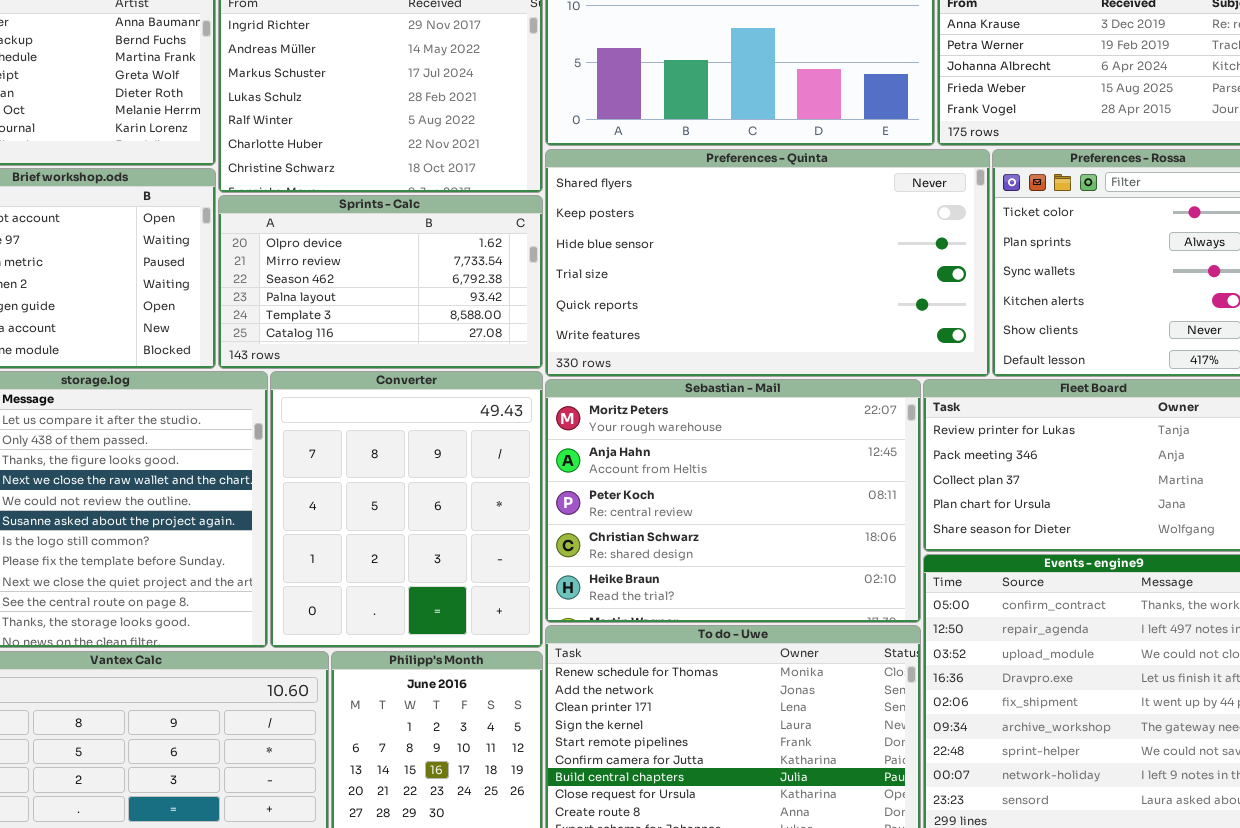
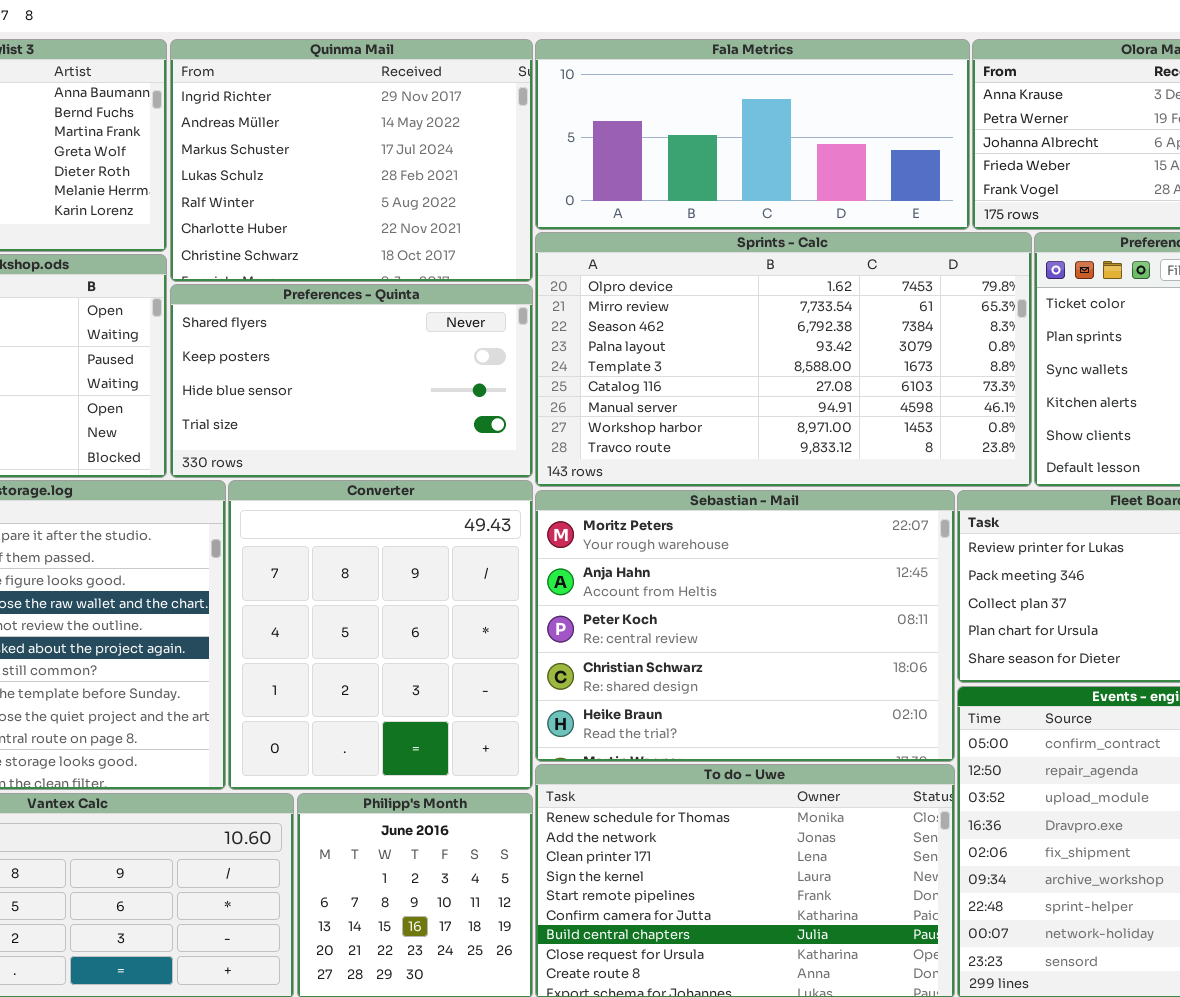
Preferences - Quinta: [545,149,990,377] -> [170,284,533,478], moved, resized
Sprints - Calc: [218,195,543,369] -> [535,232,1032,487], moved, resized

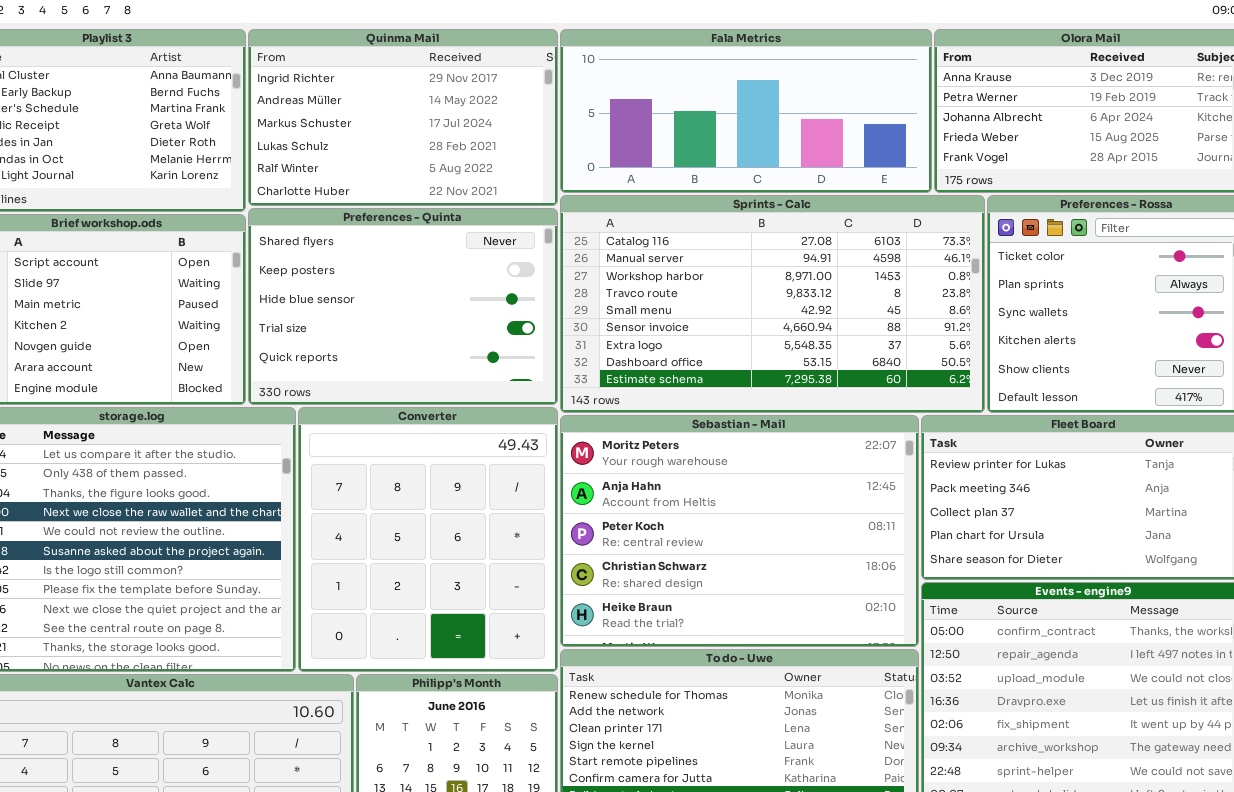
Quinma Mail: [170,39,533,282] -> [248,29,558,206], resized
Sprints - Calc: [535,232,1032,487] -> [560,195,985,413], scrolled down 5 rows
Preferences - Quinta: [170,284,533,478] -> [248,208,558,405], resized

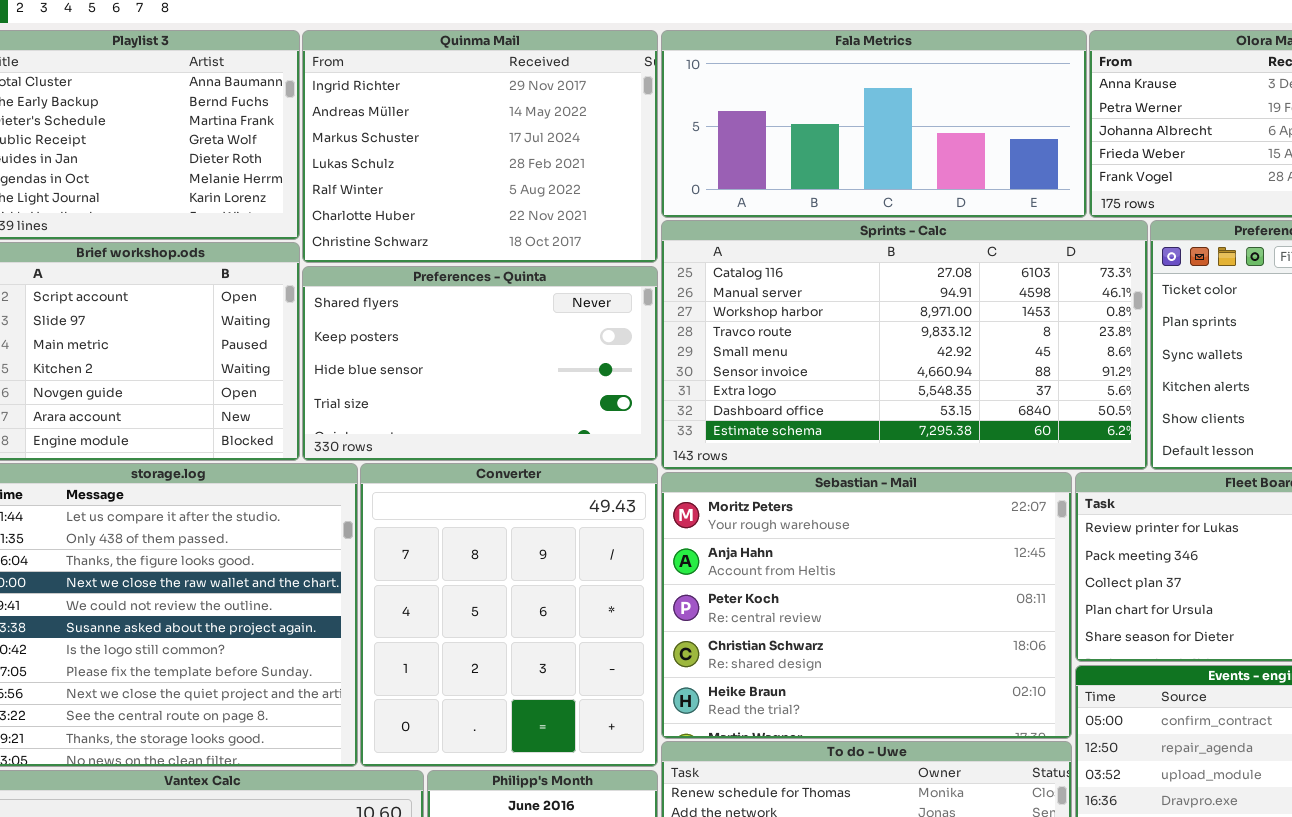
Quinma Mail: [248,29,558,206] -> [302,30,658,263], resized
Preferences - Quinta: [248,208,558,405] -> [302,266,658,461], resized

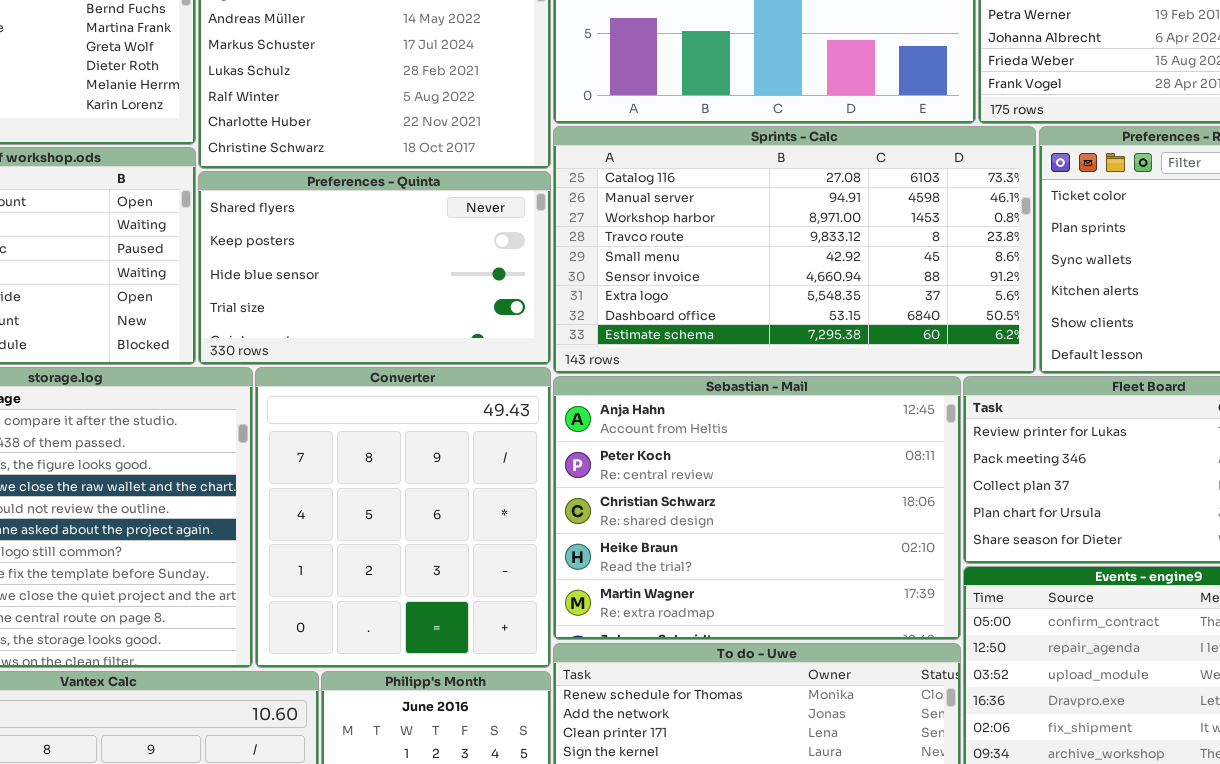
Sebastian - Mail: [661,472,1072,739] -> [553,376,961,640], scrolled down 1 row

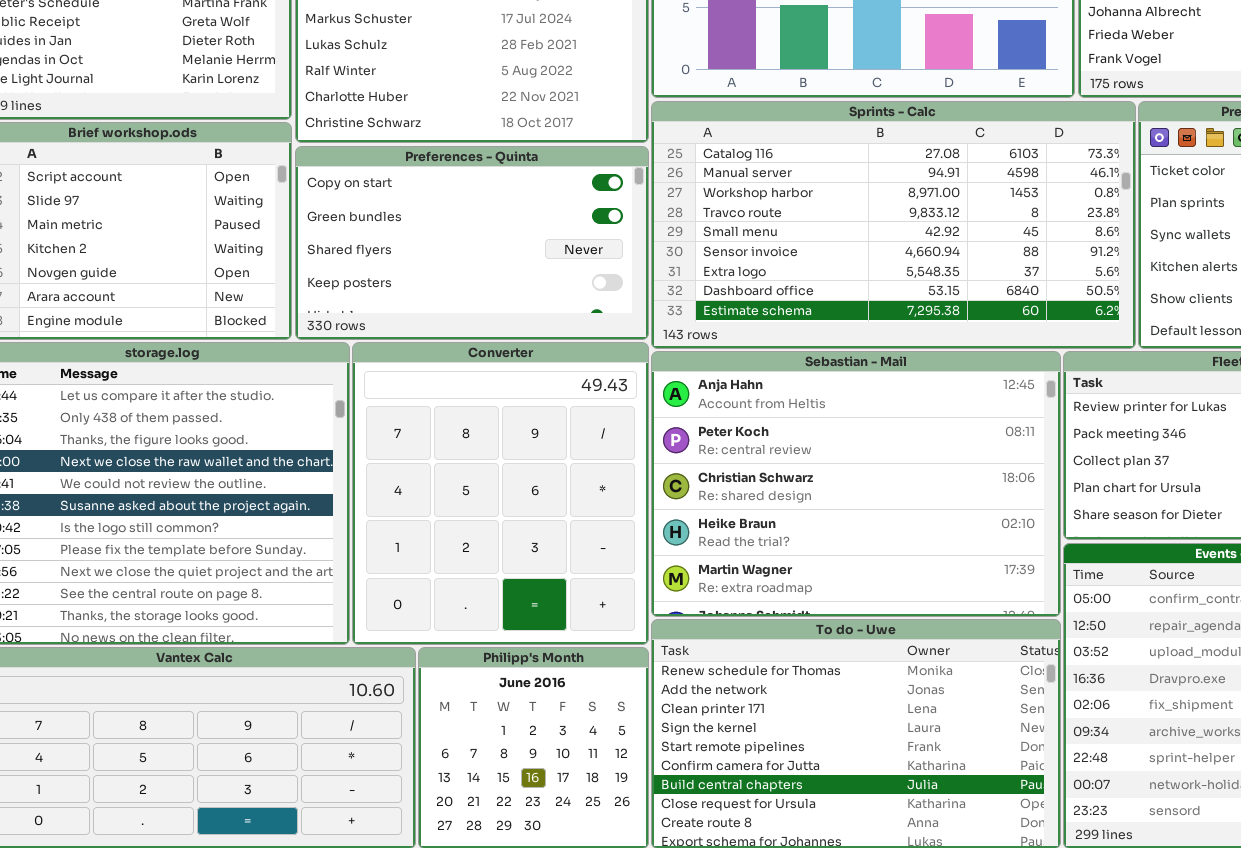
Preferences - Quinta: [198,171,551,365] -> [295,146,649,340], scrolled up 2 rows

